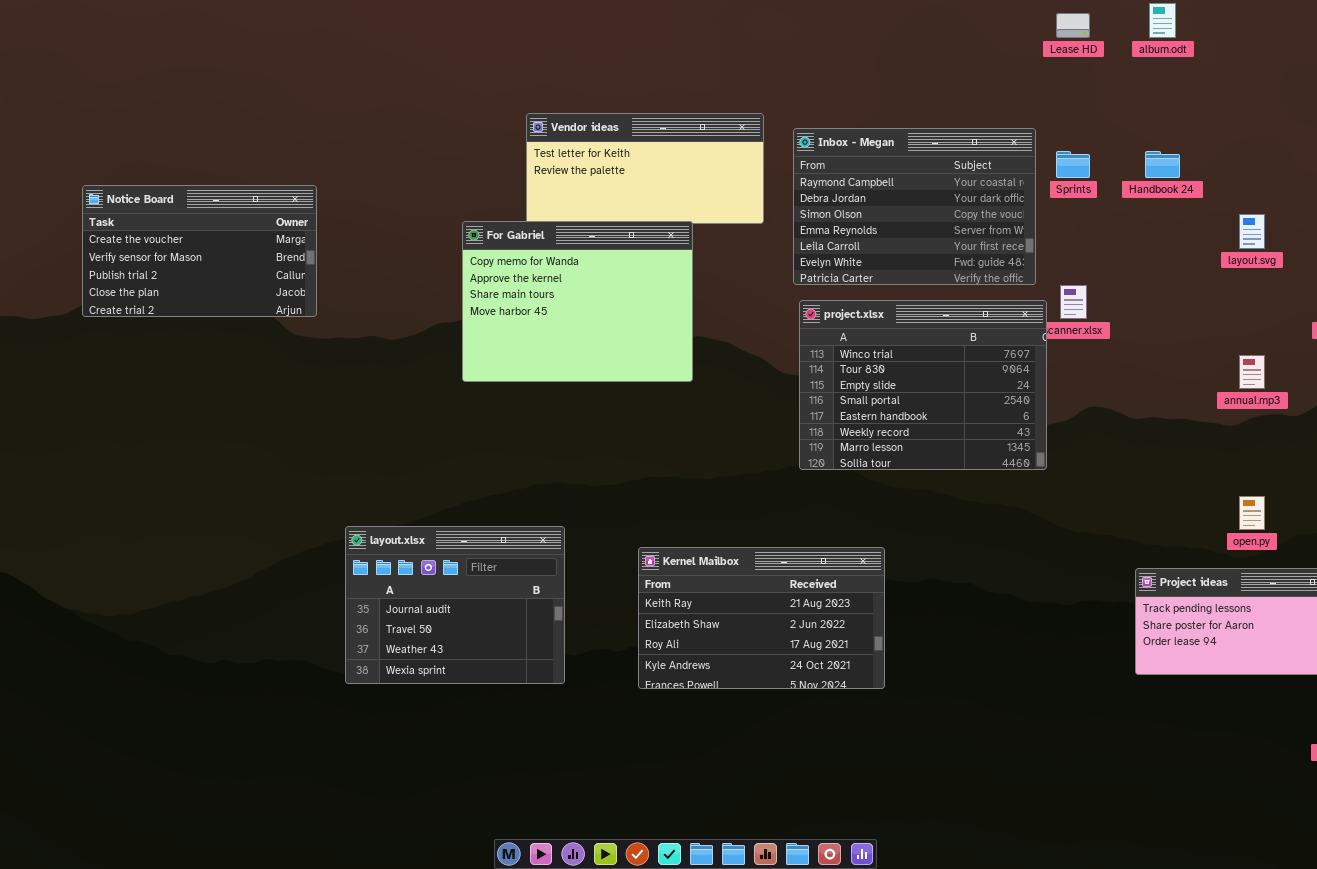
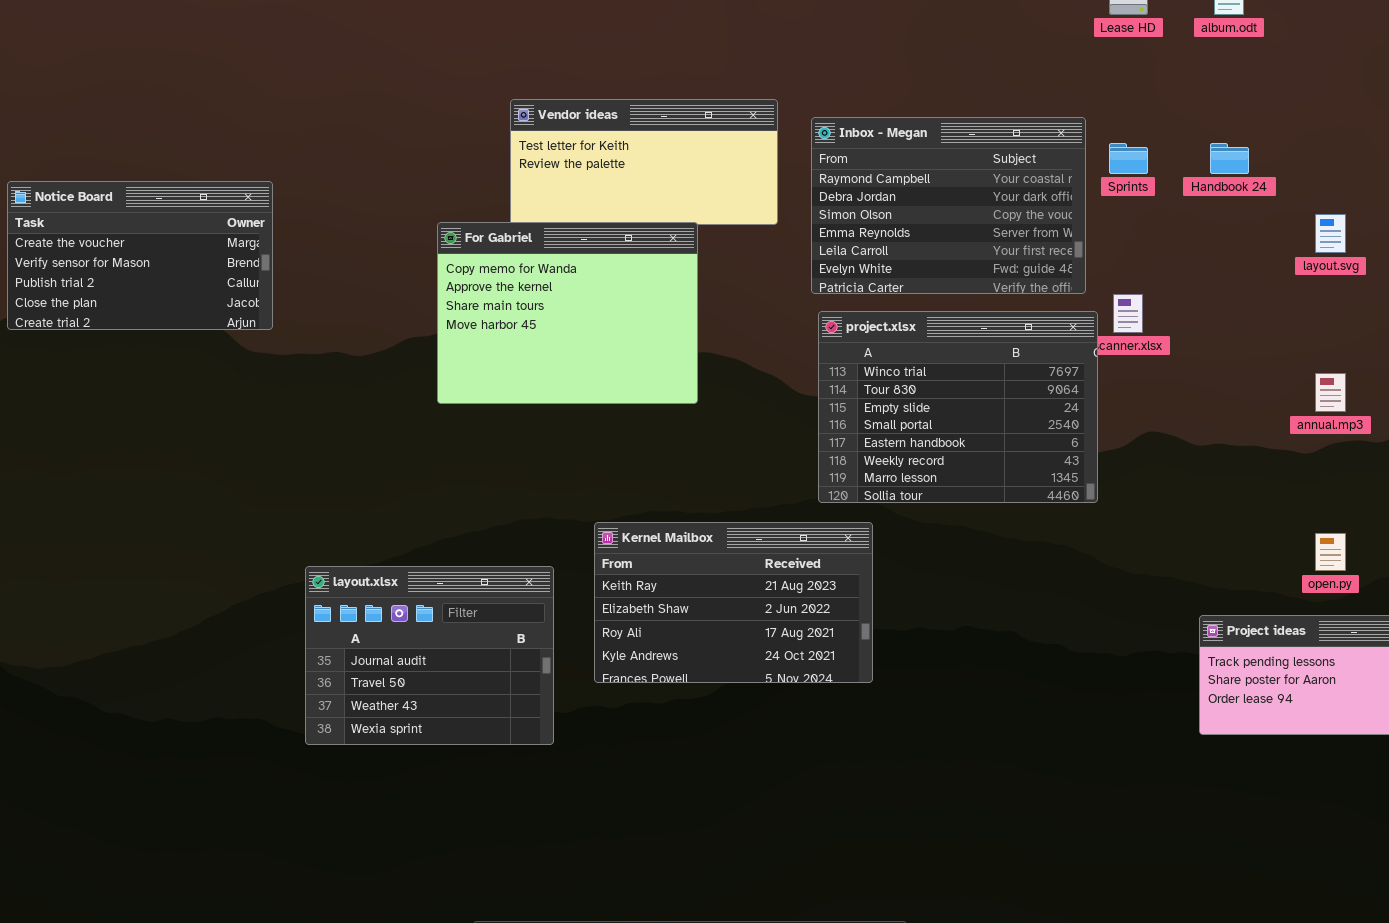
Kernel Mailbox: [638,547,885,689] -> [594,522,873,683], moved

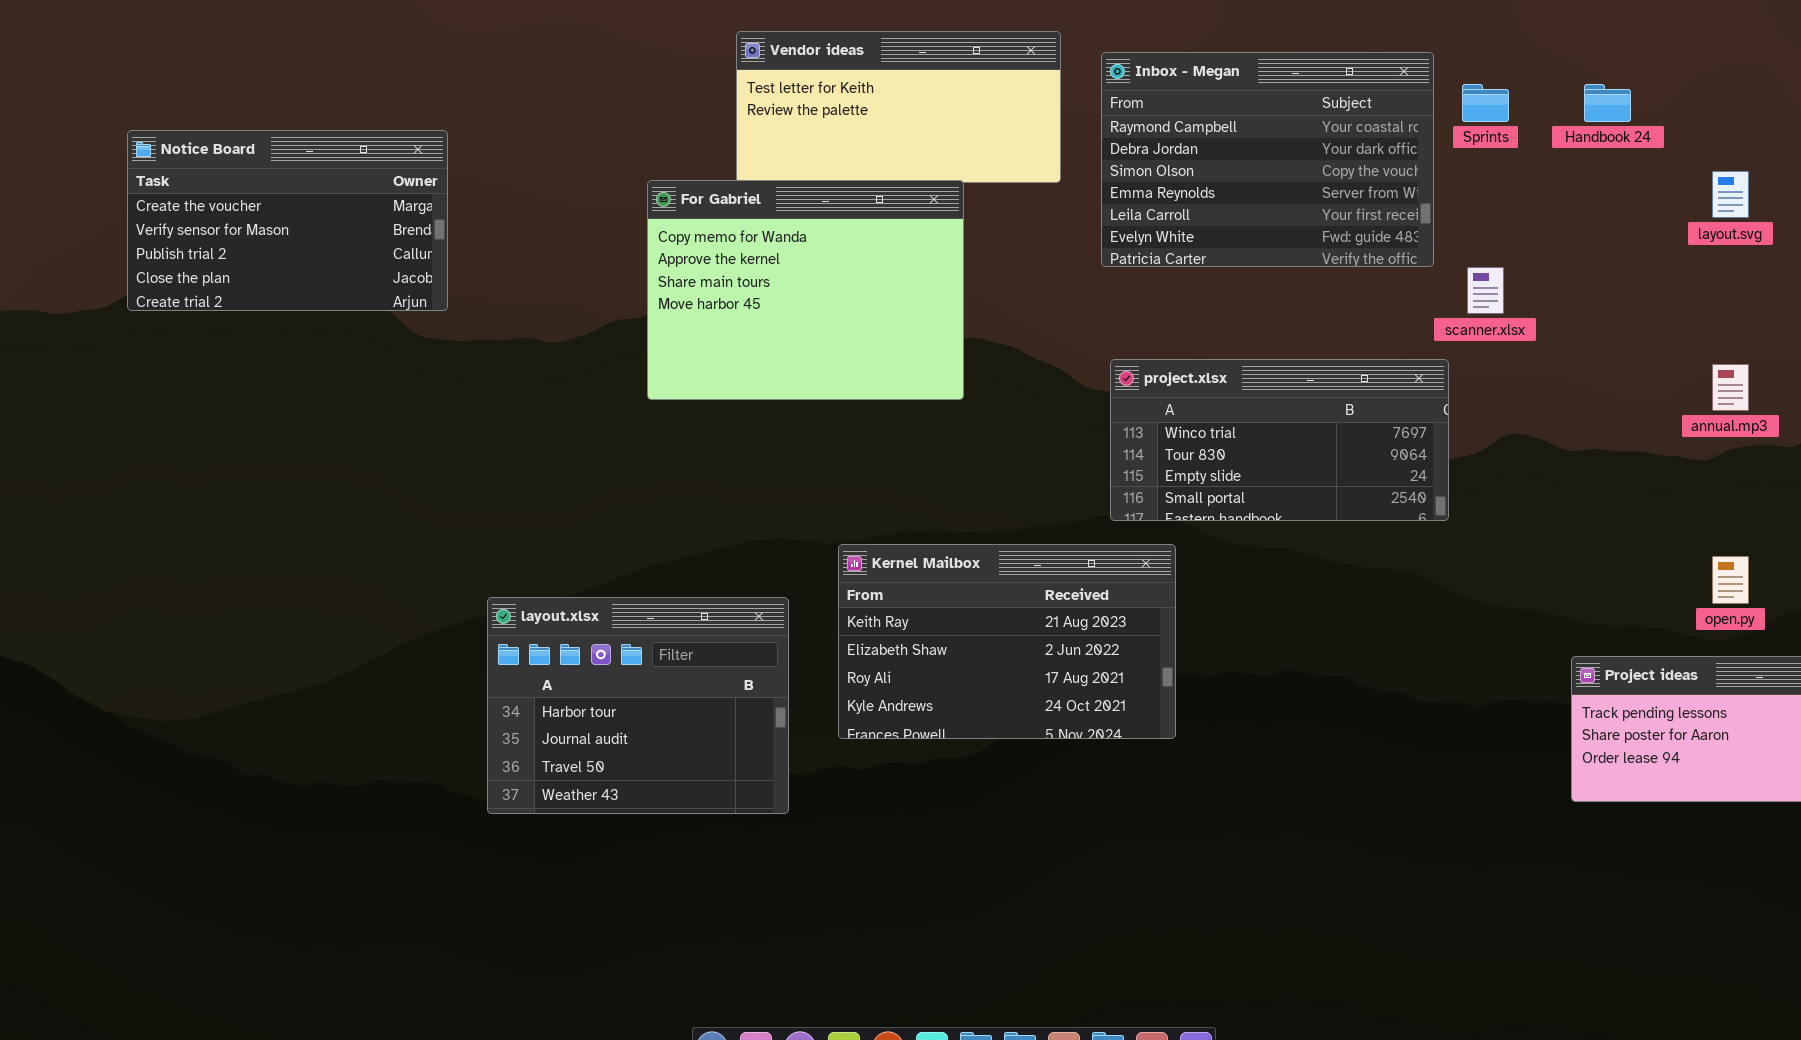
project.xlsx: [818,311,1098,503] -> [1110,359,1449,521], resized
layout.xlsx: [305,566,554,745] -> [487,597,789,814], scrolled up 1 row

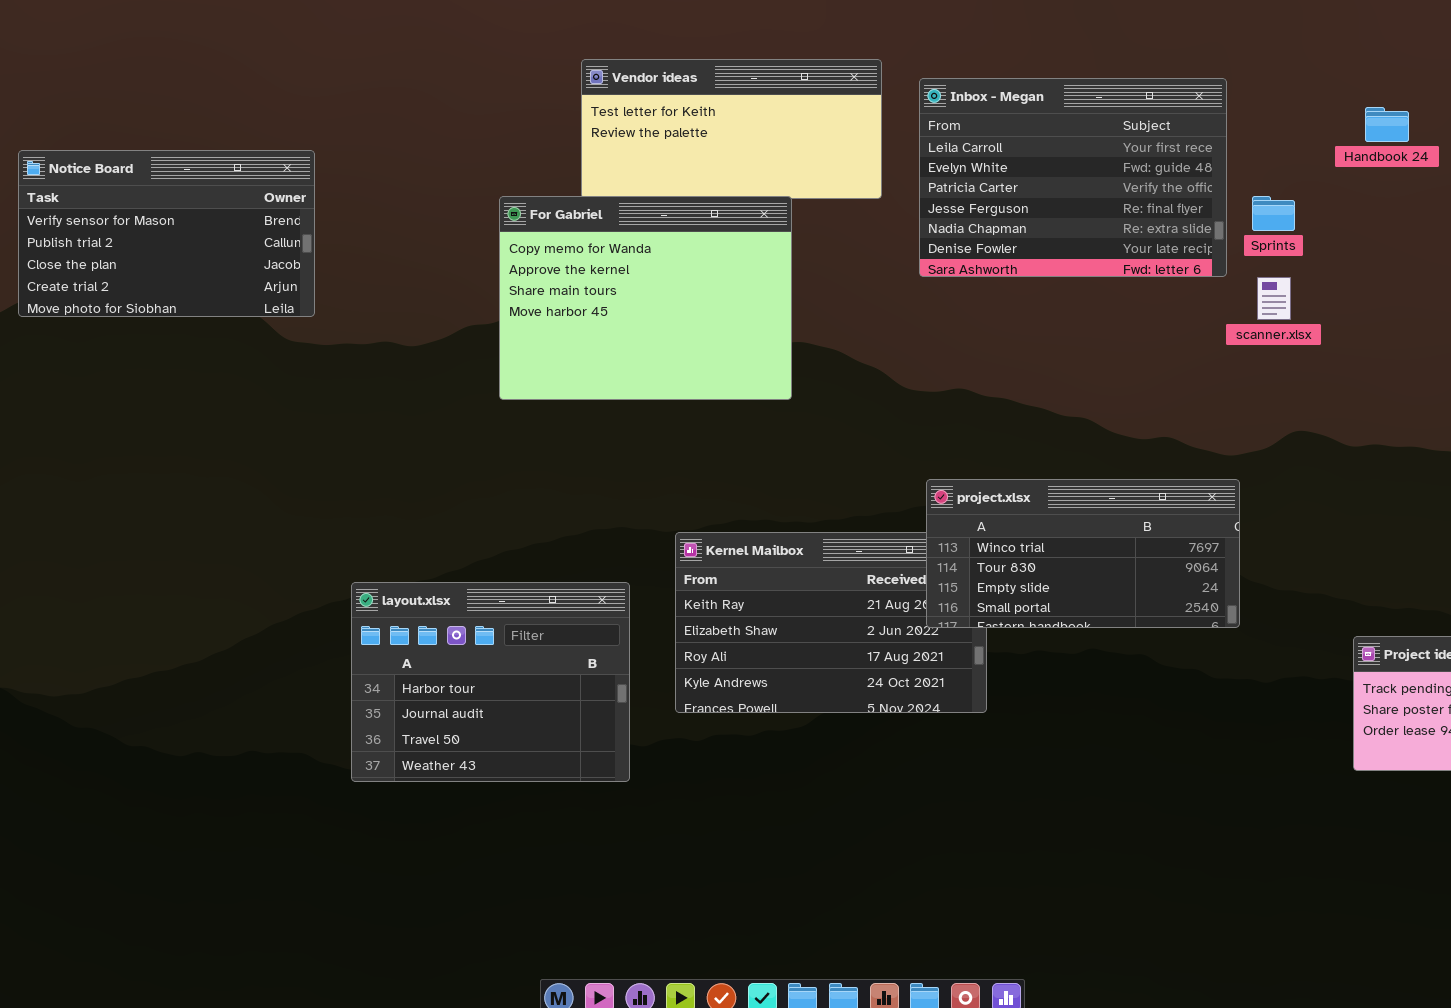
Inbox - Megan: [1101,52,1434,267] -> [919,78,1227,277], scrolled down 4 rows
Sprints: [1462,84,1509,122] -> [1252,196,1295,231], moved
Notice Board: [127,130,448,311] -> [18,150,315,317], scrolled down 1 row
project.xlsx: [1110,359,1449,521] -> [926,479,1240,628], moved

